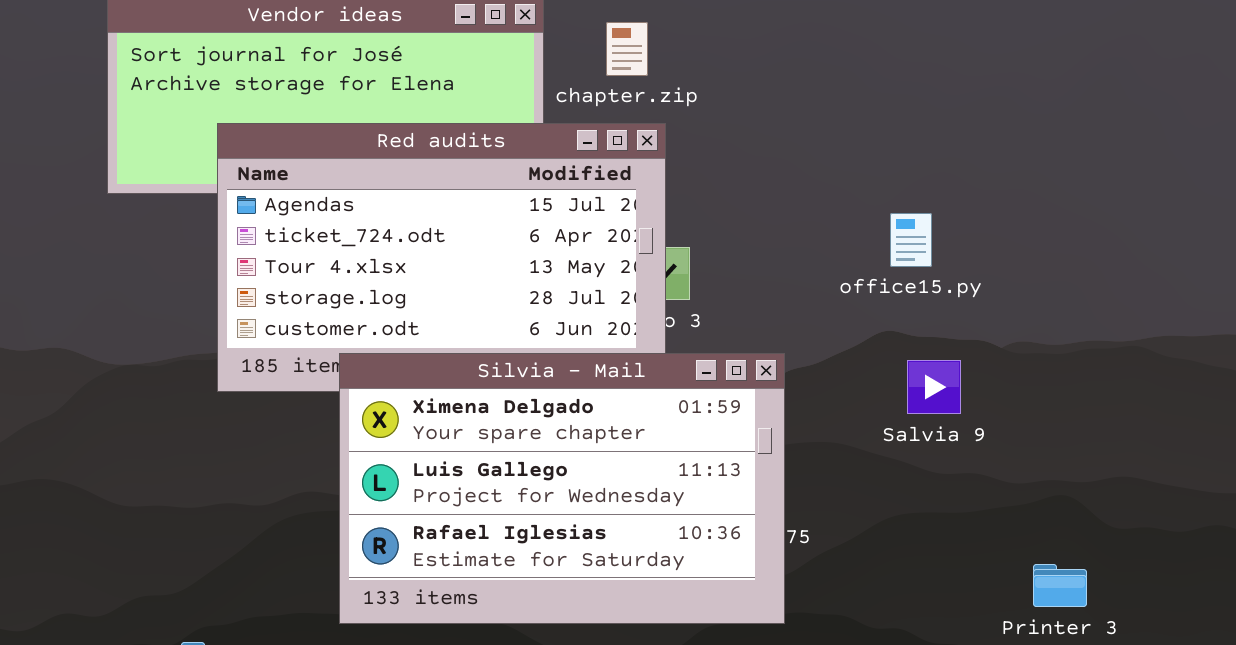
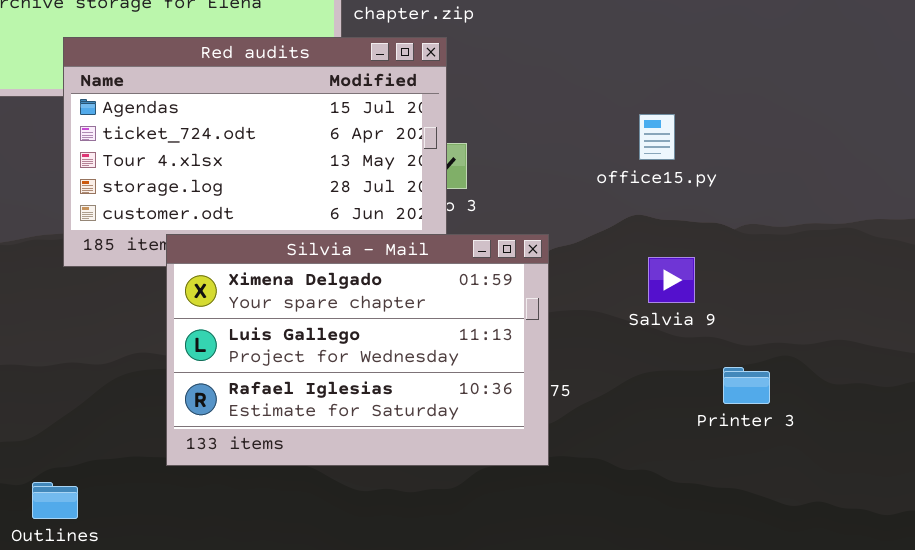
Salvia 9: [907,360,961,414] -> [648,257,695,303], moved
Printer 3: [1033,564,1087,607] -> [723,367,770,404], moved

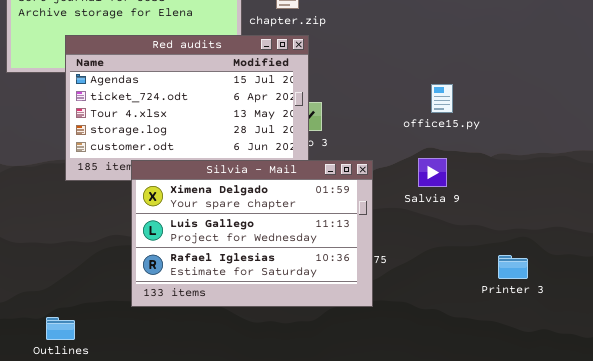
Salvia 9: [648,257,695,303] -> [418,158,447,187], moved
Printer 3: [723,367,770,404] -> [498,255,528,279], moved

